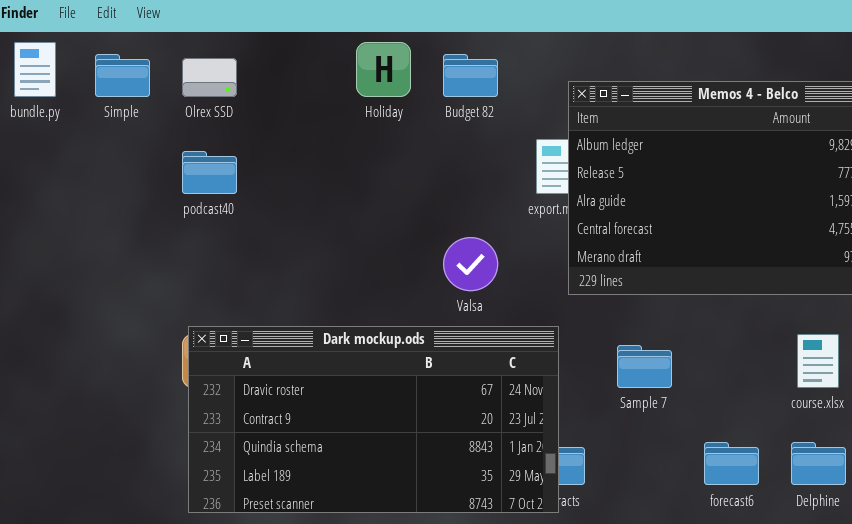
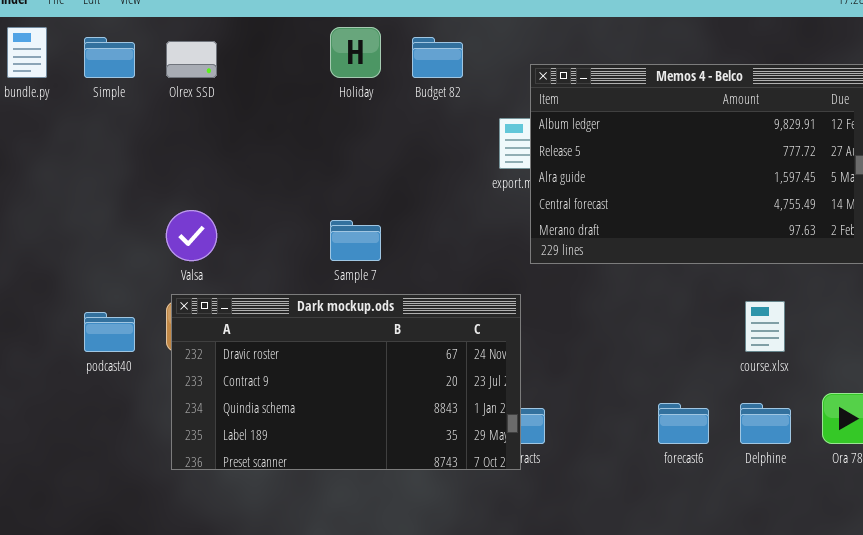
podcast40: [182,151,237,194] -> [84,312,135,352], moved
Valsa: [443,237,498,291] -> [166,210,217,261], moved
Sample 7: [617,345,672,388] -> [330,220,381,261], moved

